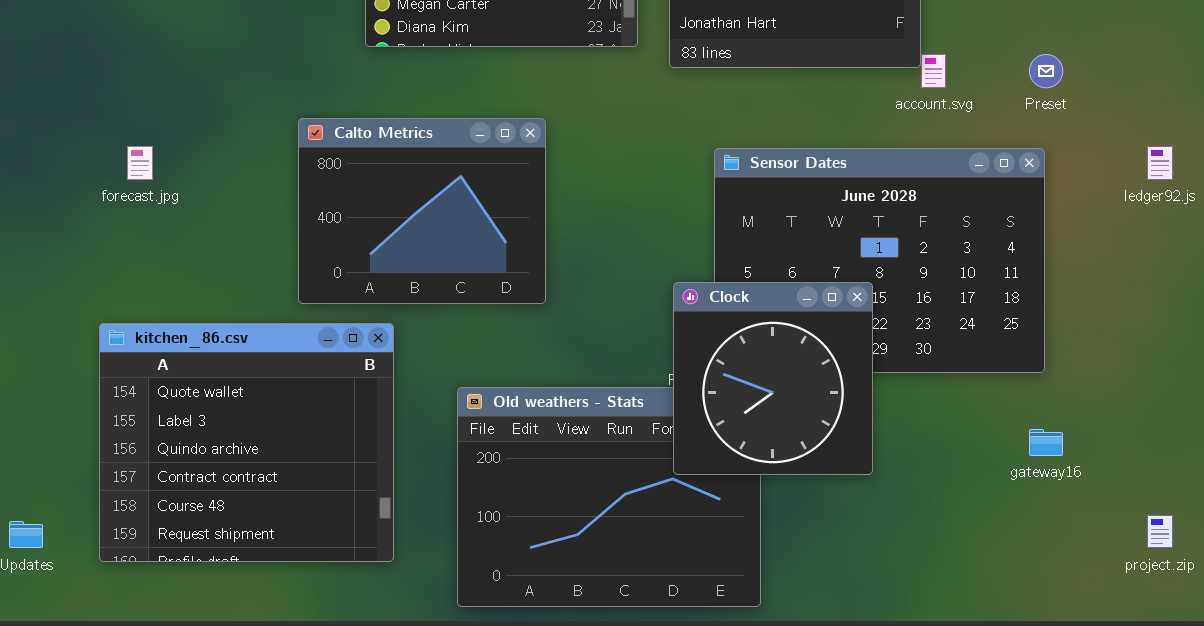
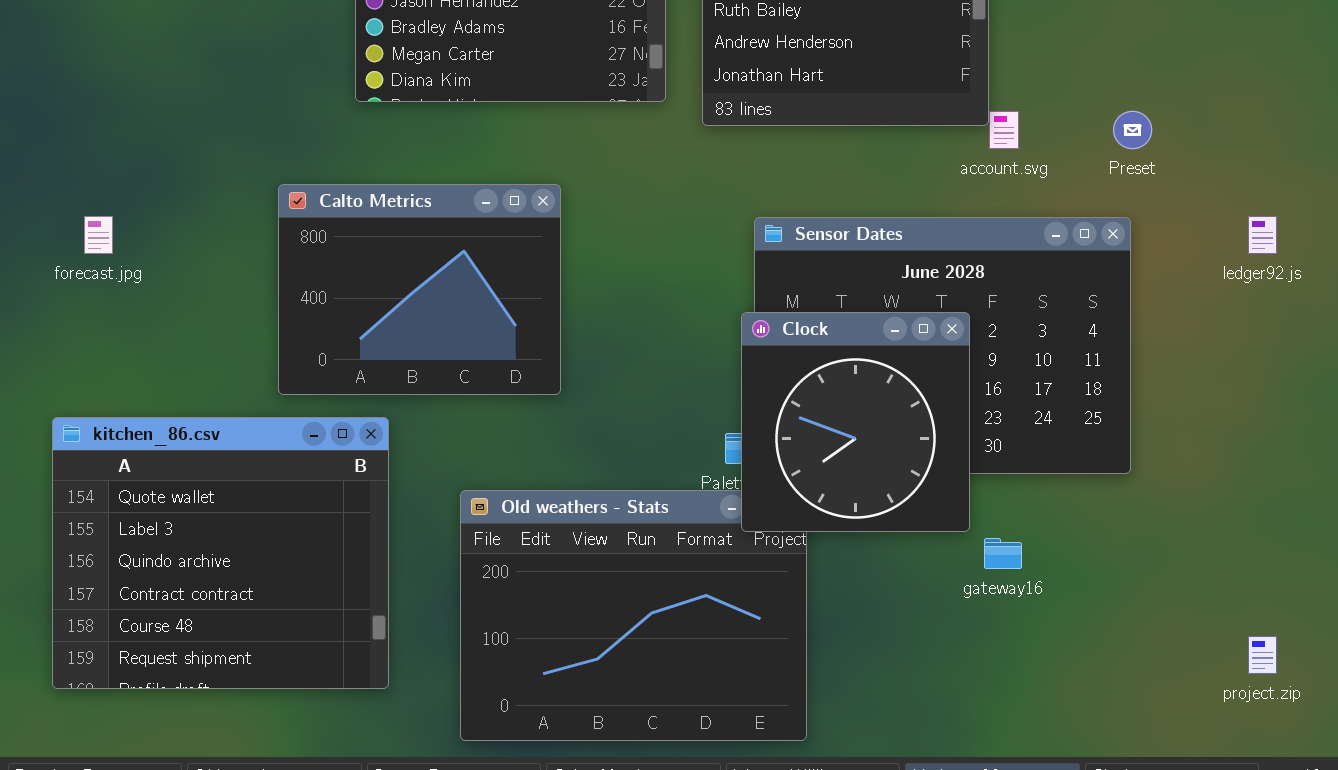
Clock: [673,282,873,475] -> [741,312,970,532], moved
gateway16: [1029,429,1063,456] -> [984,538,1022,569], moved

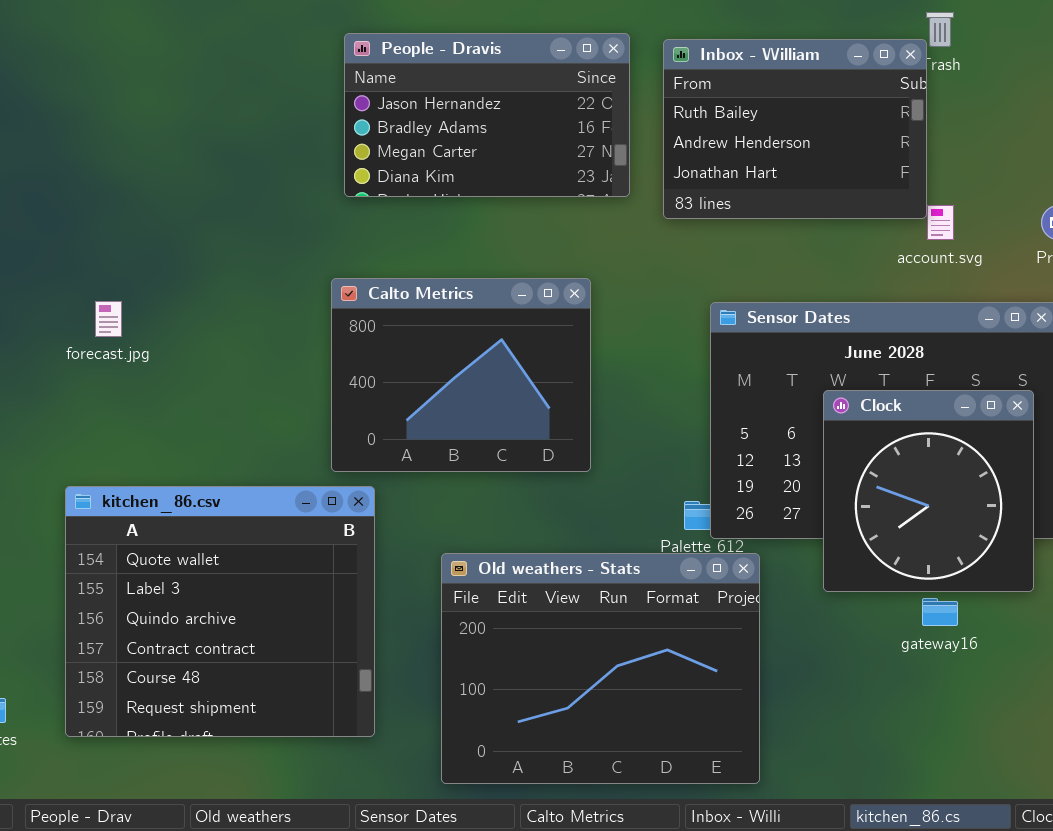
Calto Metrics: [278,184,561,395] -> [331,278,591,472], moved
Clock: [741,312,970,532] -> [823,390,1034,592], moved

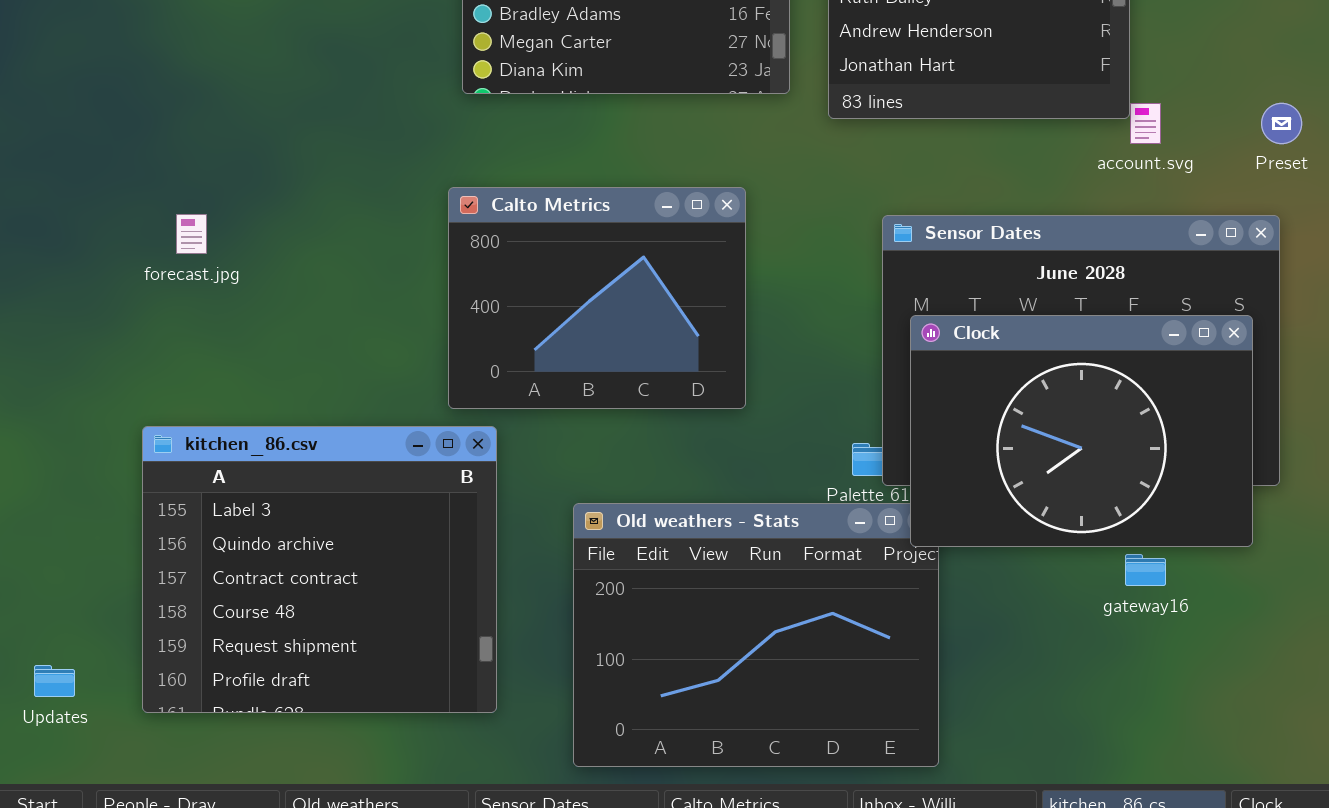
Clock: [823,390,1034,592] -> [910,315,1253,547], resized
kitchen_86.csv: [65,486,375,737] -> [142,426,497,713], scrolled down 1 row

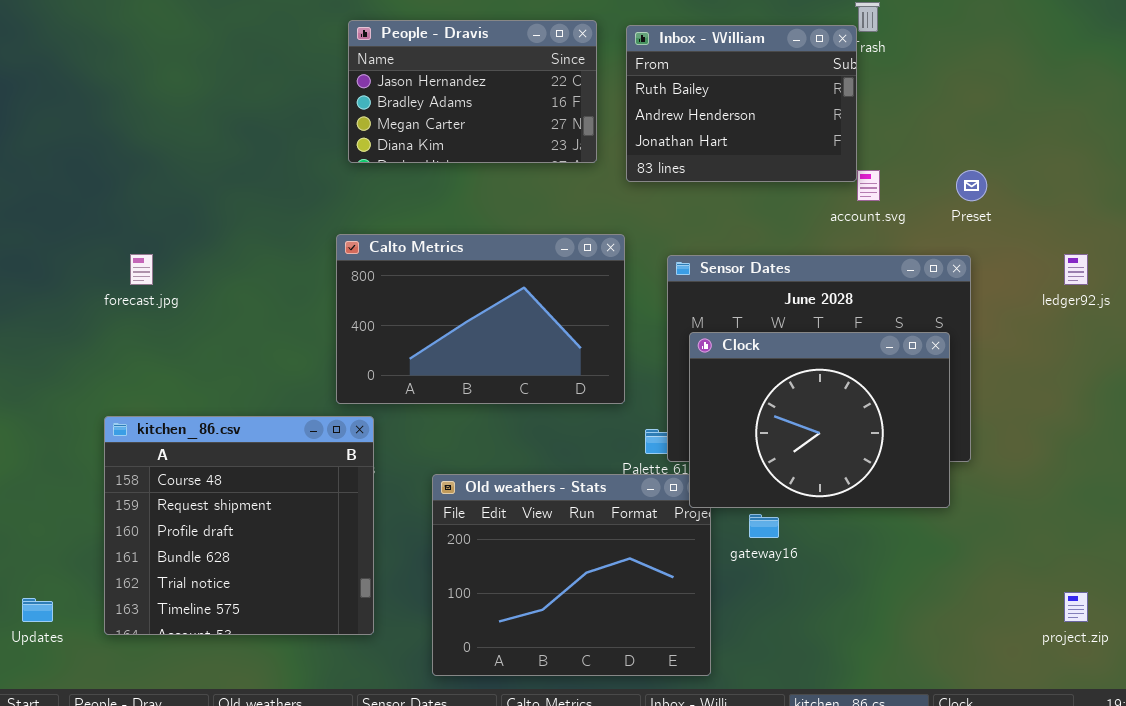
Calto Metrics: [448,187,746,409] -> [336,234,625,404], resized
kitchen_86.csv: [142,426,497,713] -> [104,416,374,635], scrolled down 3 rows
gateway16: [1125,554,1166,586] -> [749,514,779,538], moved

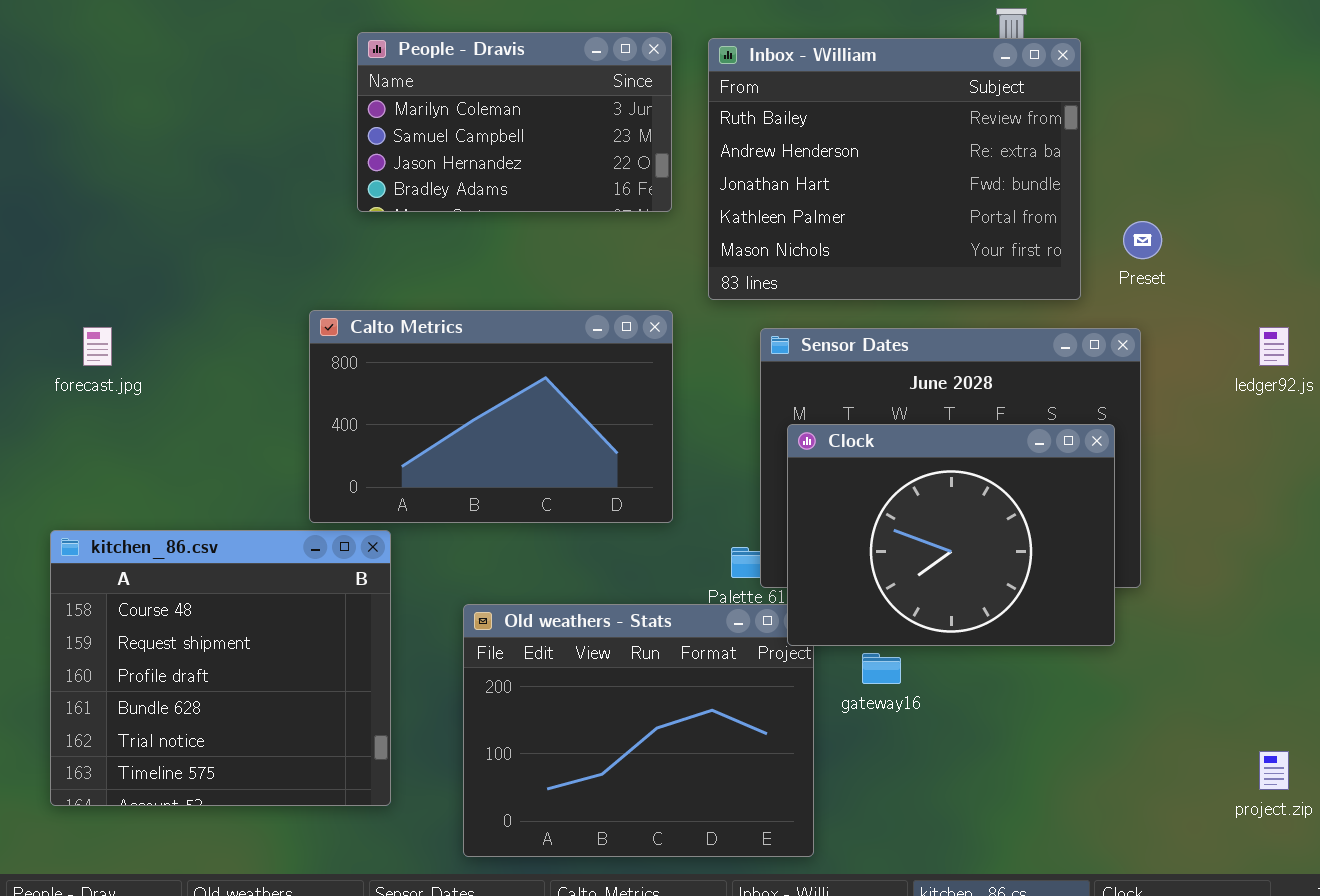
People - Dravis: [348,20,597,163] -> [357,32,672,212], scrolled up 2 rows
Inbox - William: [626,25,857,182] -> [708,38,1081,300], resized
Calto Metrics: [336,234,625,404] -> [309,310,673,523], moved

